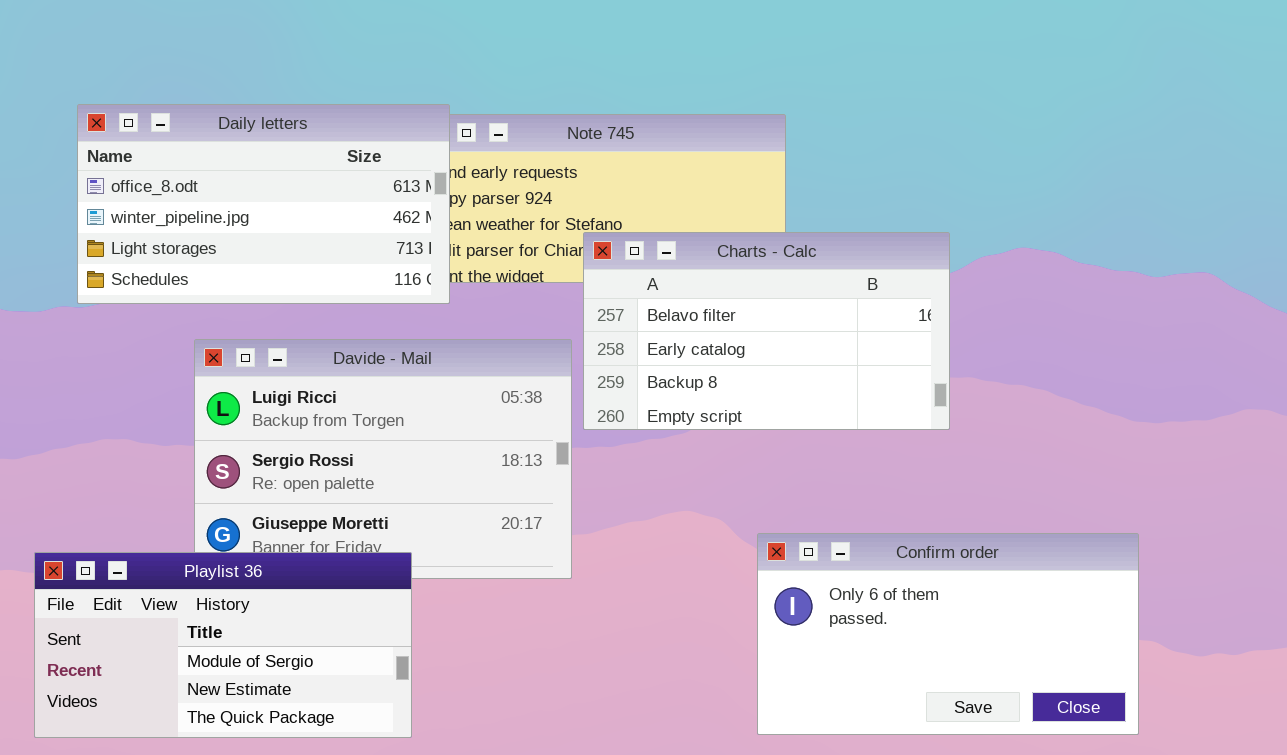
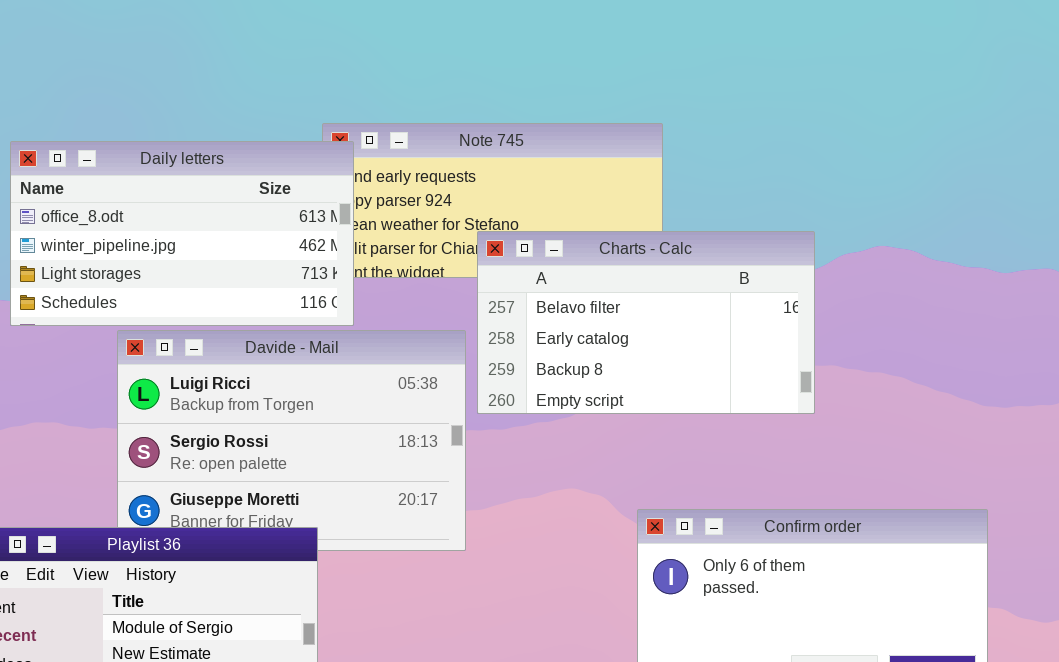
Daily letters: [77,104,450,304] -> [10,141,354,326], moved

